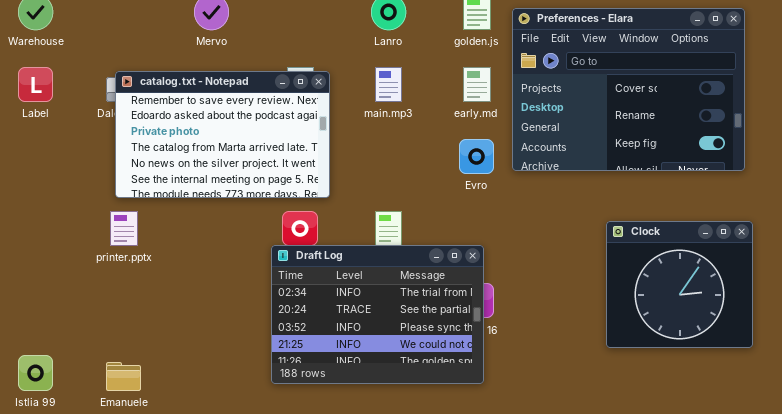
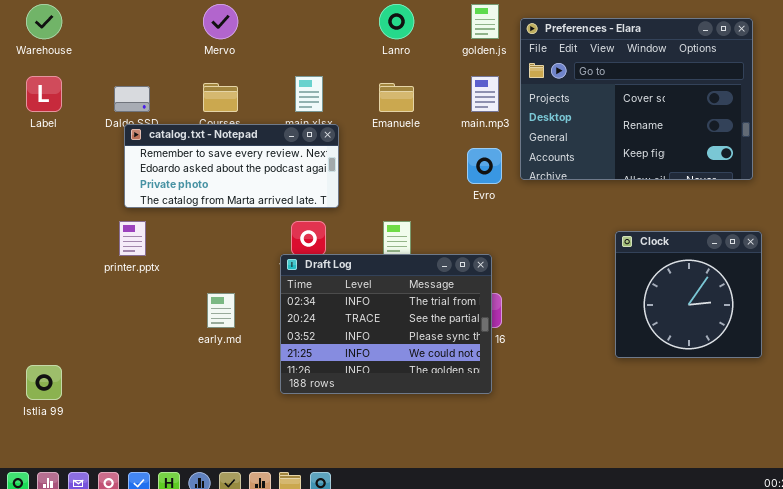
main.mp3: [375,67,402,102] -> [471,76,499,112], moved
early.md: [463,67,491,102] -> [207,293,235,328], moved
catalog.txt - Notepad: [115,71,330,198] -> [124,124,339,208], resized
Emanuele: [106,362,141,391] -> [379,83,414,112], moved

